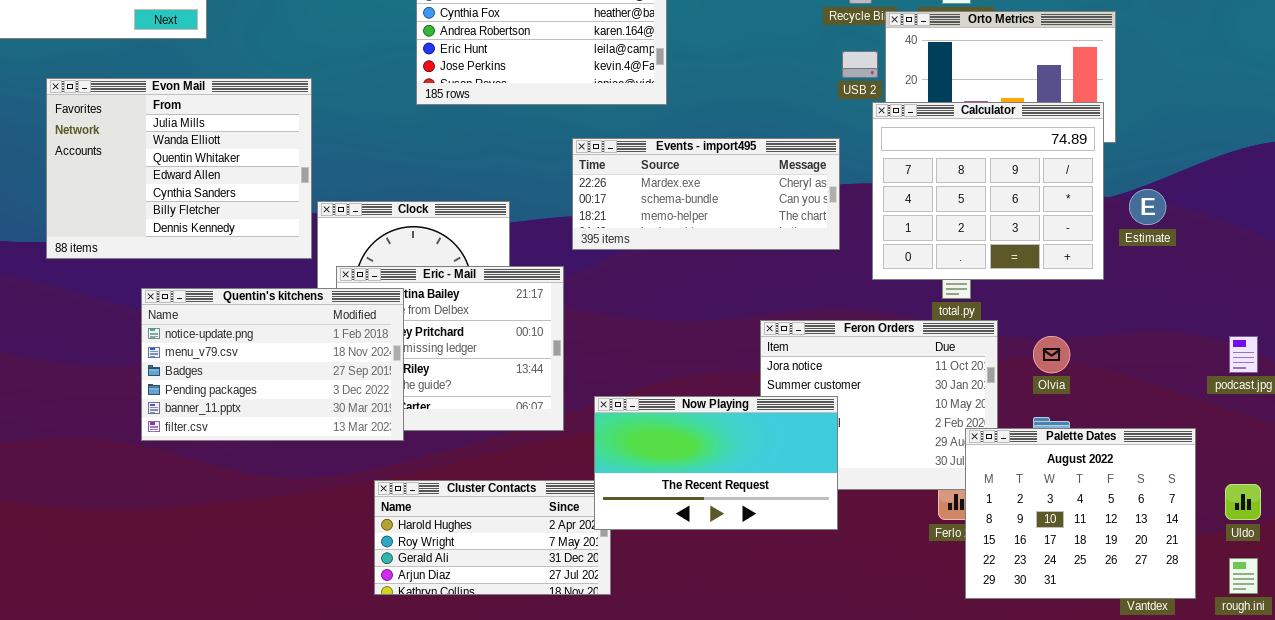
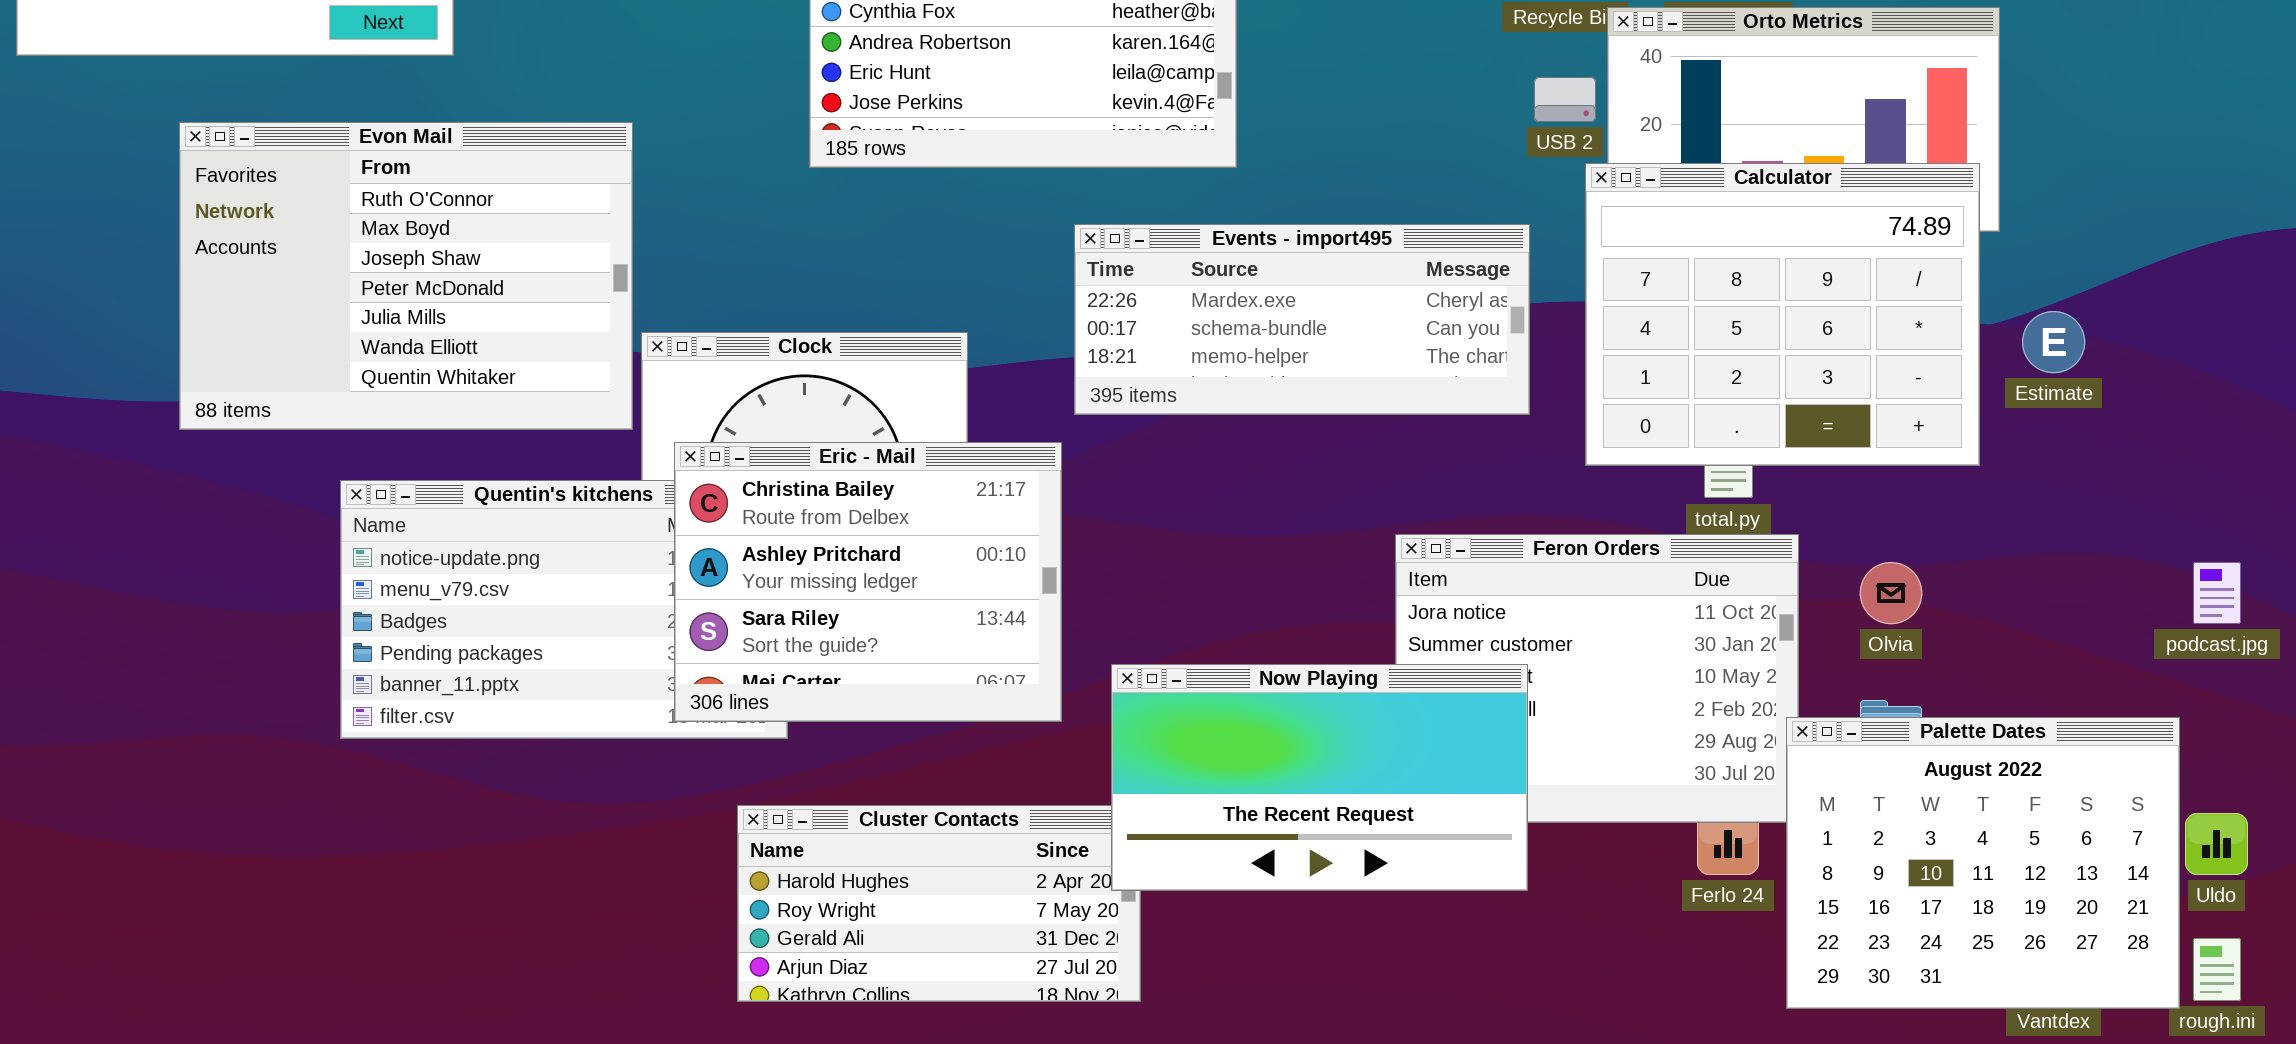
Evon Mail: [46,78,312,259] -> [179,122,633,430], scrolled up 4 rows
Eric - Mail: [336,266,564,431] -> [674,442,1062,722], raised
Palette Dates: [965,428,1196,599] -> [1786,717,2180,1009], moved

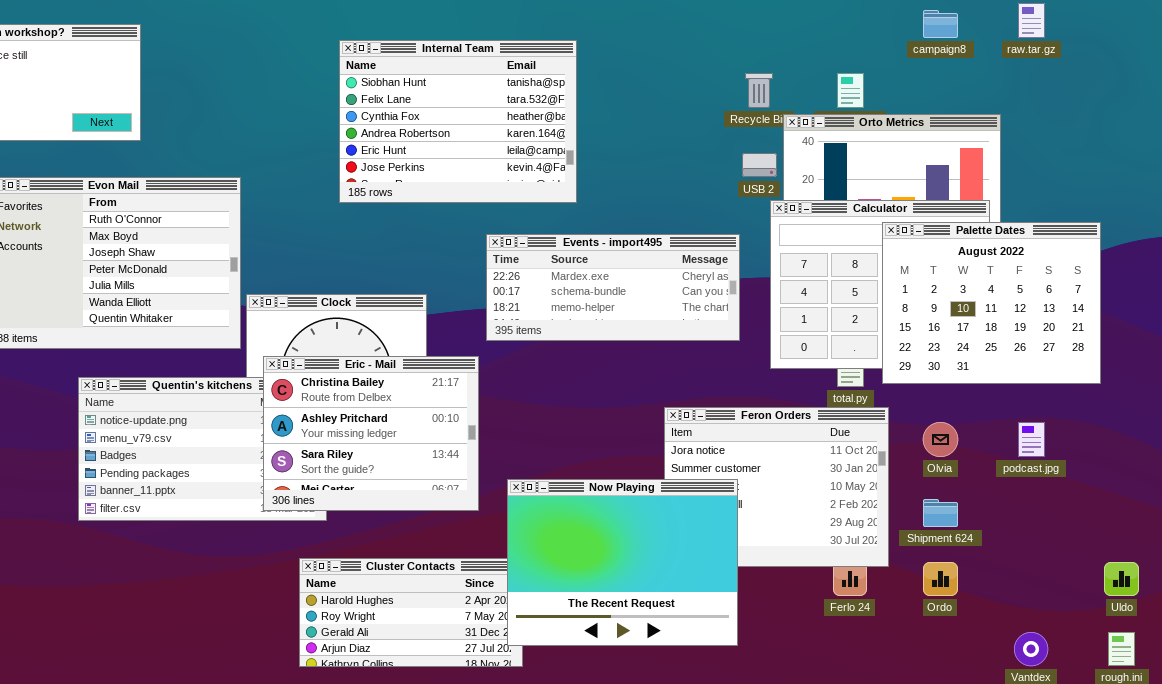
podcast.jpg: [2193,562,2241,624] -> [1018,422,1045,457], moved
Now Playing: [1111,664,1528,891] -> [507,479,738,646], resized
Palette Dates: [1786,717,2180,1009] -> [882,222,1101,384], moved

